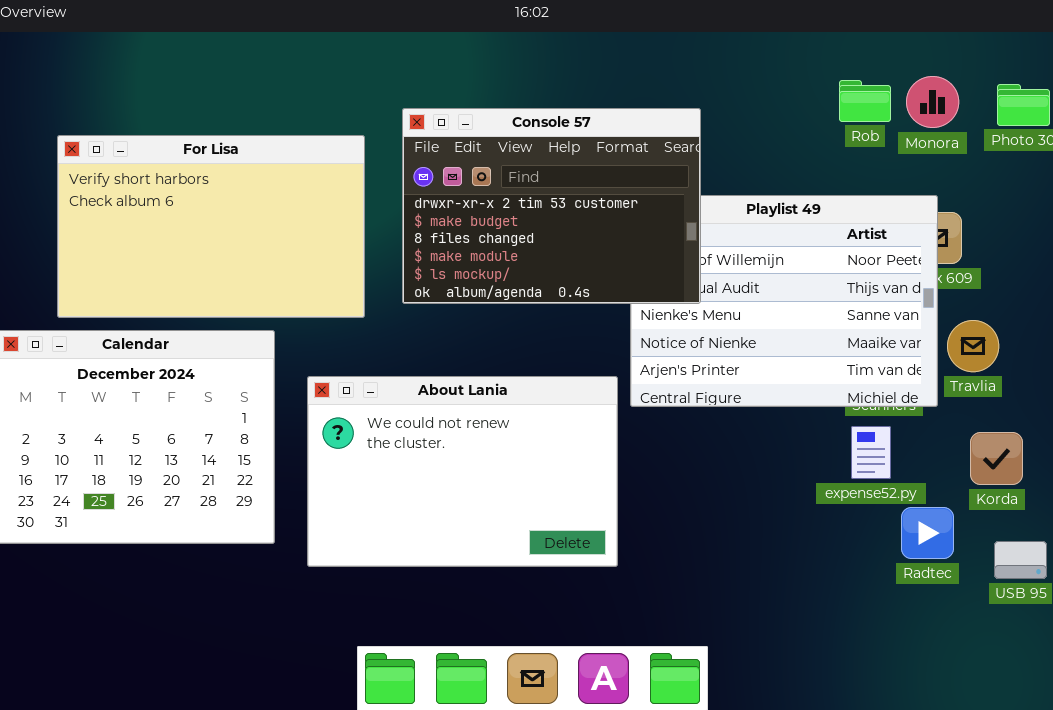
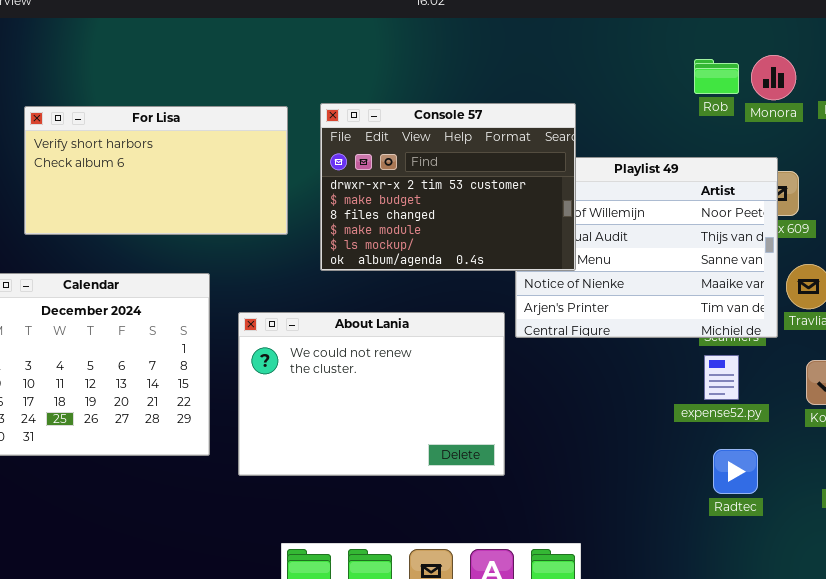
Console 57: [402,108,701,304] -> [320,103,576,271], moved
For Lisa: [57,135,365,318] -> [24,106,288,235], resized
Radtec: [901,507,954,559] -> [713,449,758,494], moved

